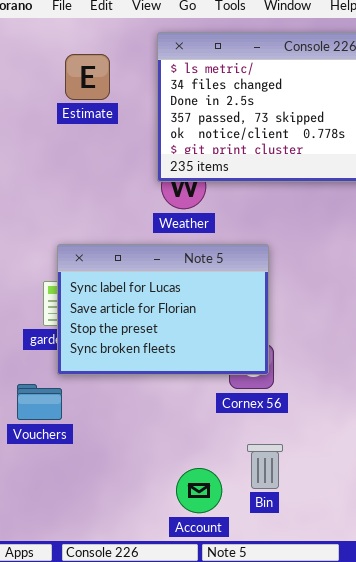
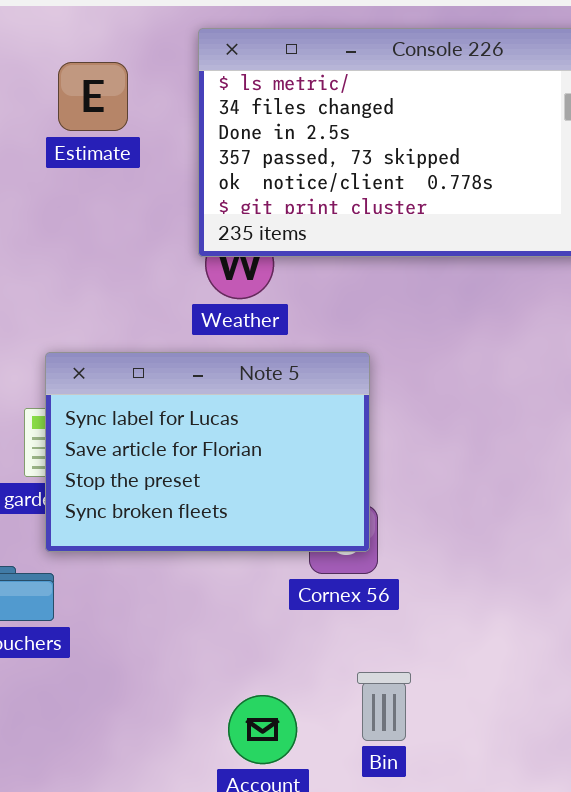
Bin: [247,444,283,489] -> [357,672,411,741], moved

